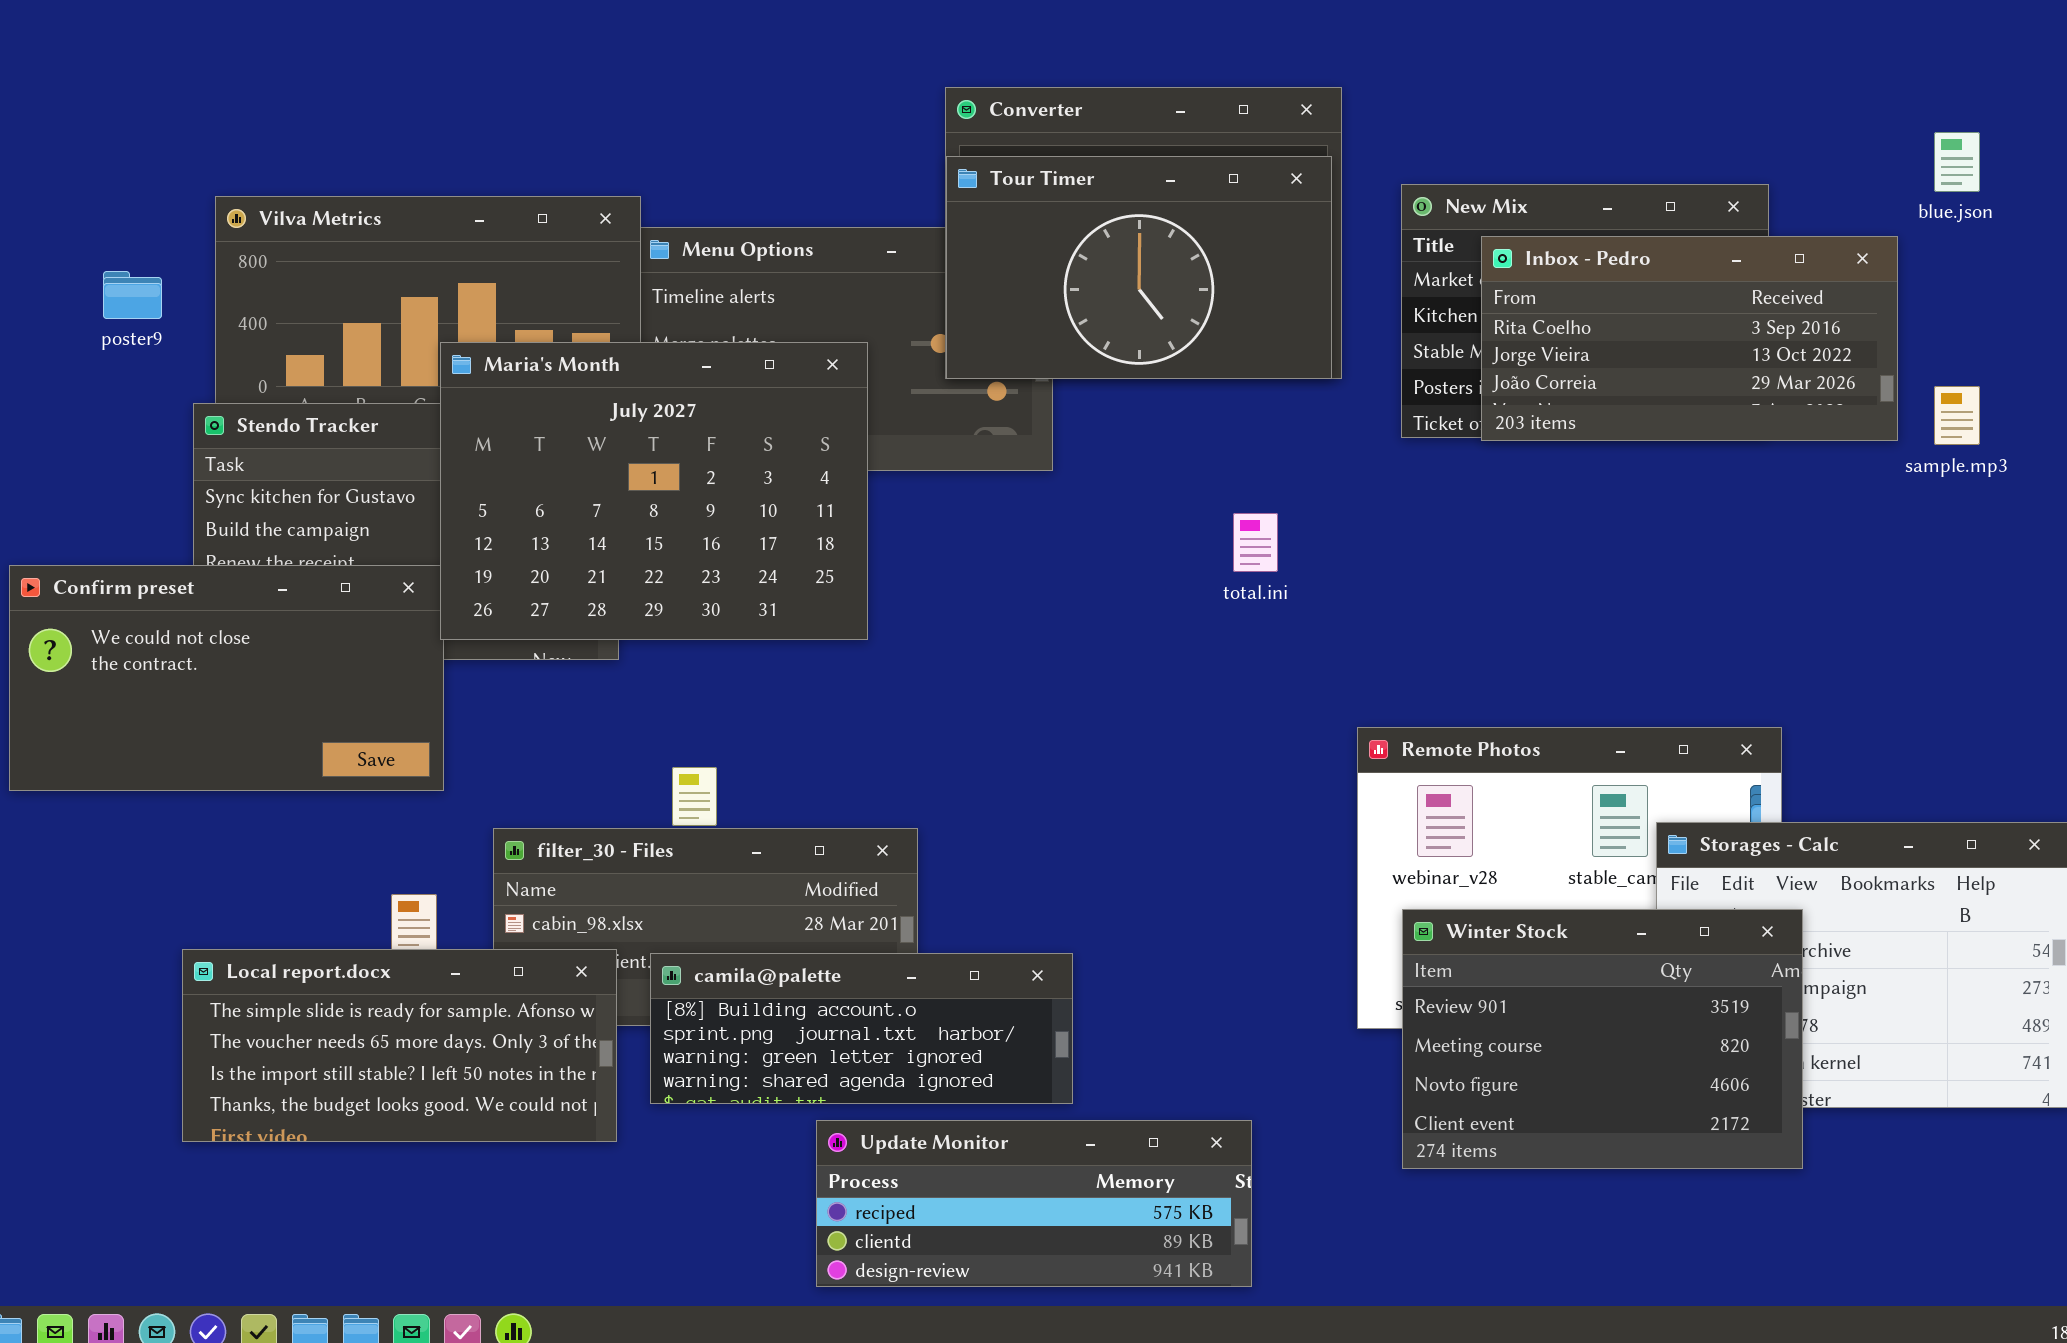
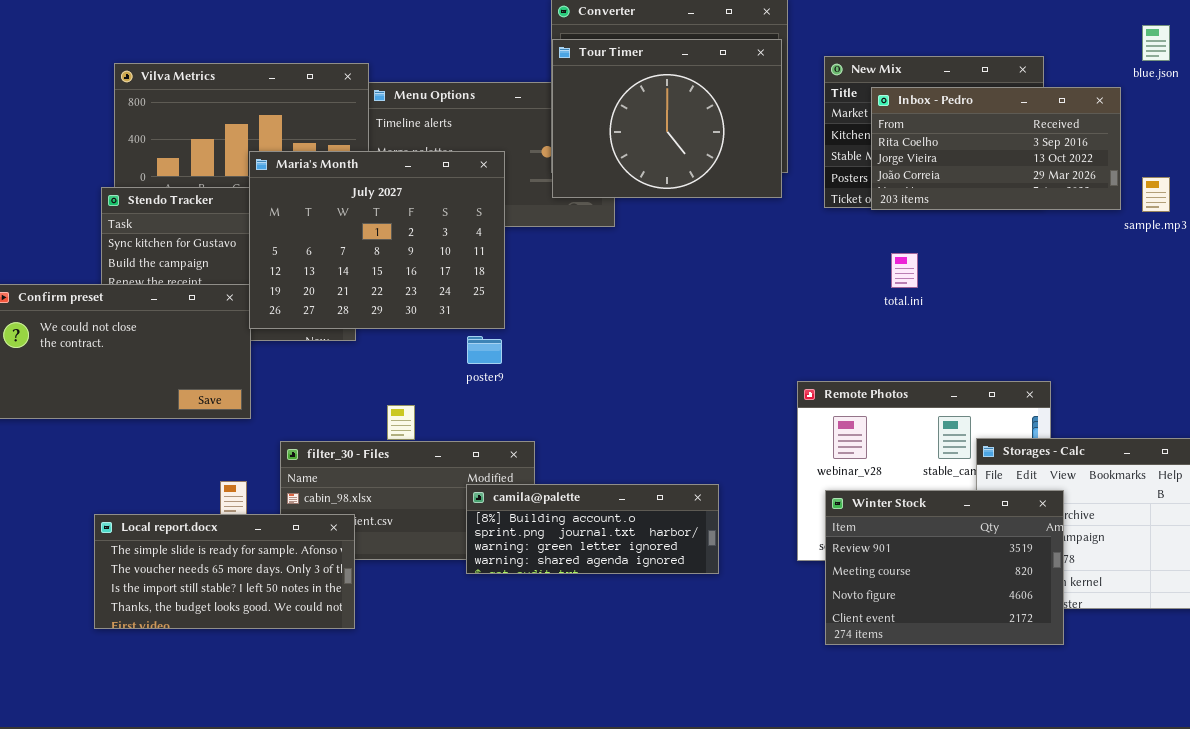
Tour Timer: [946,156,1332,379] -> [552,39,782,198], resized
poster9: [103,271,162,319] -> [467,336,502,364], moved
total.ini: [1233,513,1278,572] -> [891,253,918,288], moved
camila@palette: [650,953,1073,1104] -> [466,484,719,574], moved
Update Monitor: [816,1120,1252,1287] -> none, closed

